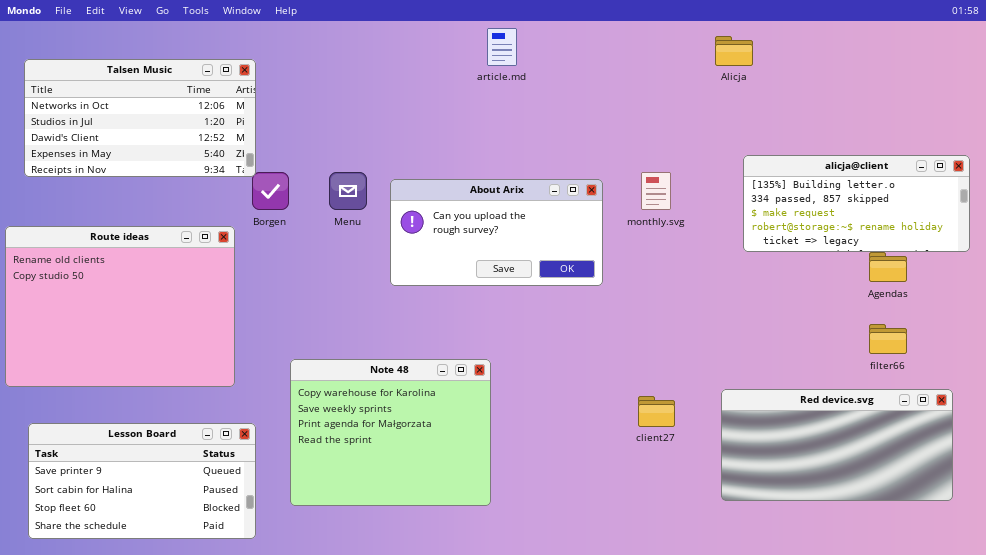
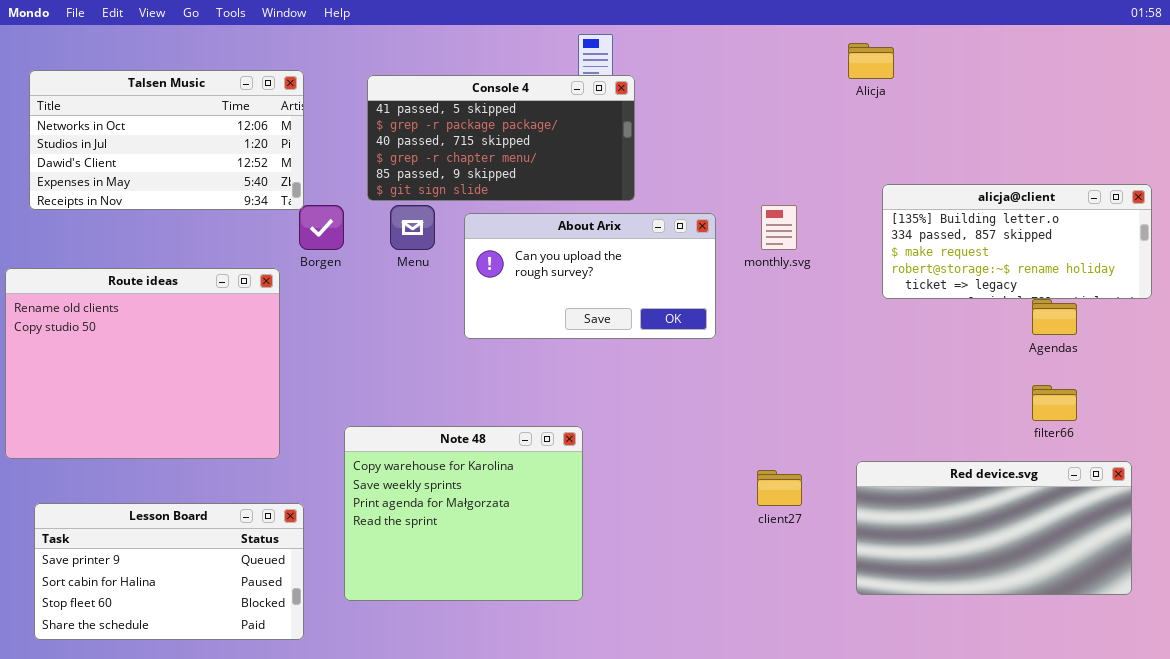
Console 4: none -> [367,75,635,201], opened

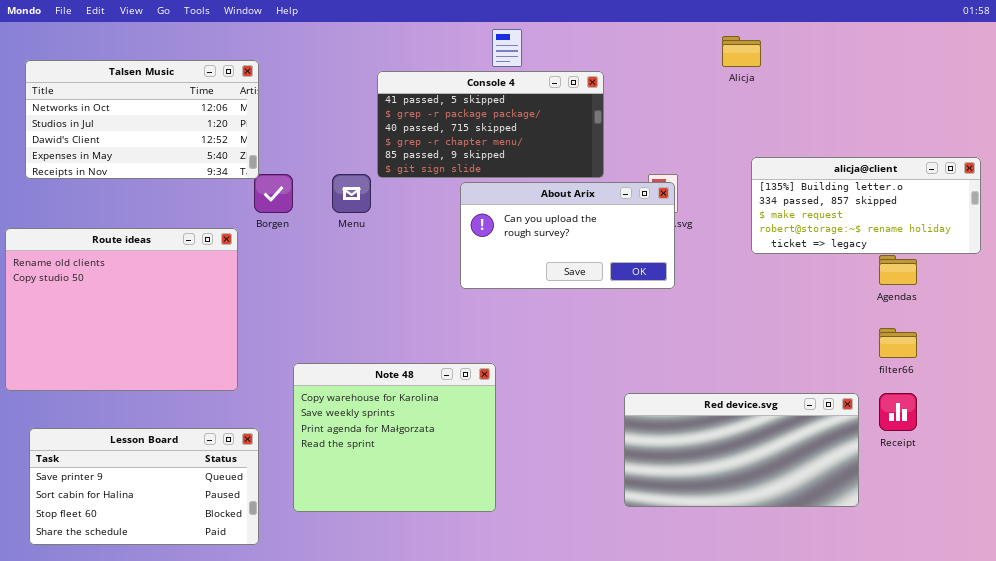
Console 4: [367,75,635,201] -> [377,71,604,178], moved
About Arix: [464,213,716,339] -> [460,182,675,289], moved
Red device.svg: [856,461,1132,595] -> [624,393,859,507], moved

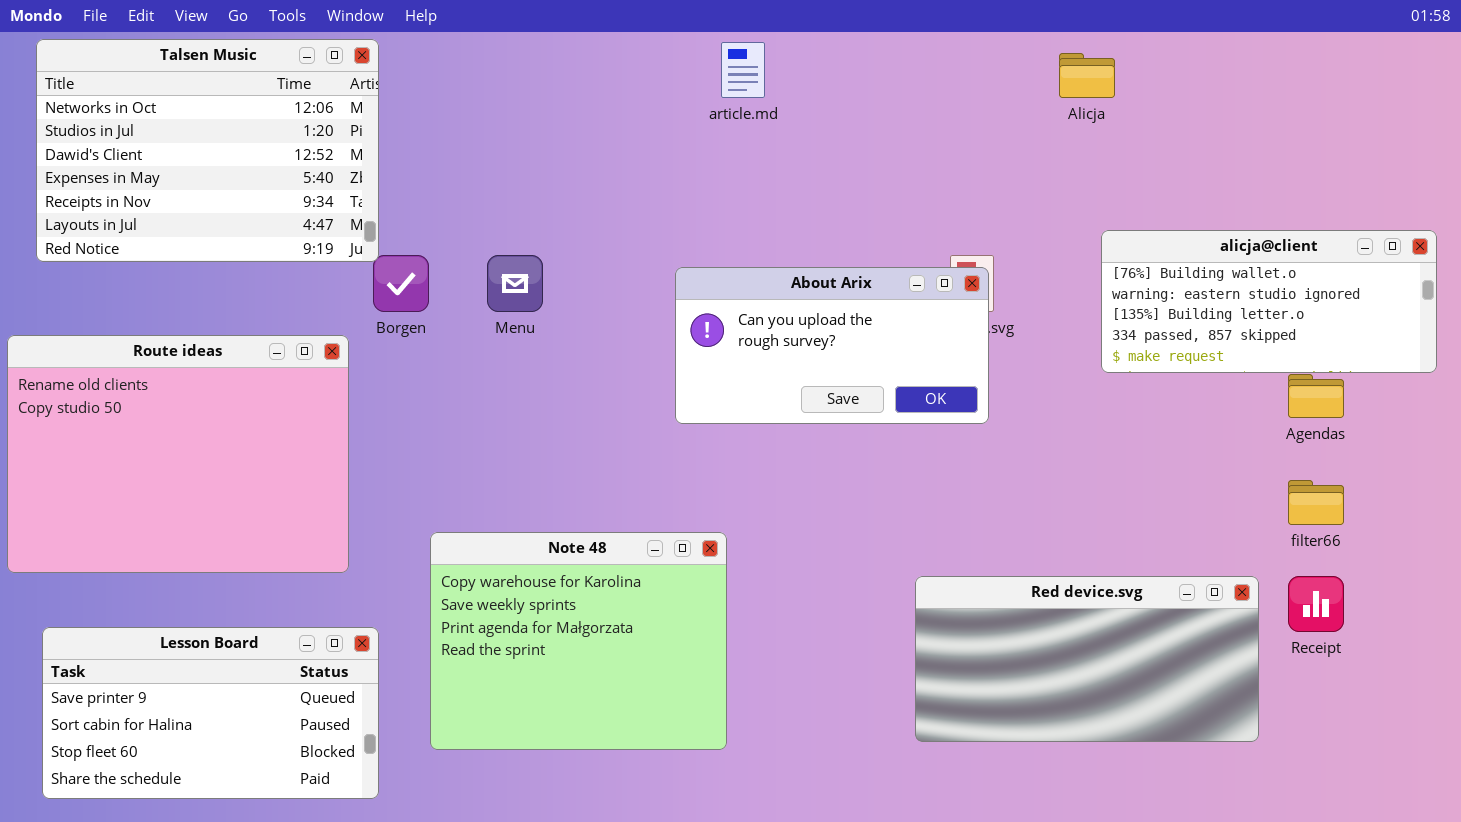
Talsen Music: [25,60,259,179] -> [36,39,379,262], resized
Console 4: [377,71,604,178] -> none, closed
alicja@client: [751,157,981,254] -> [1101,230,1437,373], scrolled up 2 rows

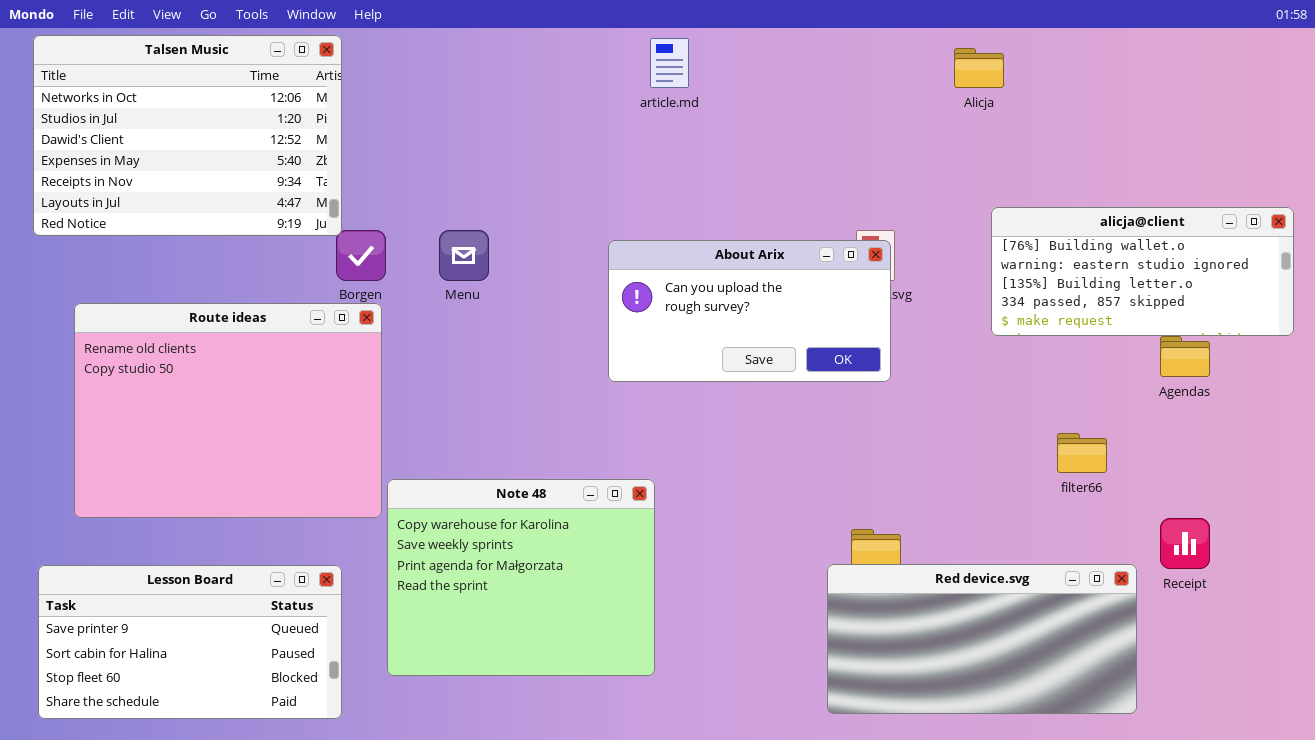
Route ideas: [7,335,349,573] -> [74,303,382,518], moved
filter66: [1288,480,1344,525] -> [1057,433,1107,473], moved
Red device.svg: [915,576,1259,742] -> [827,564,1137,714], moved

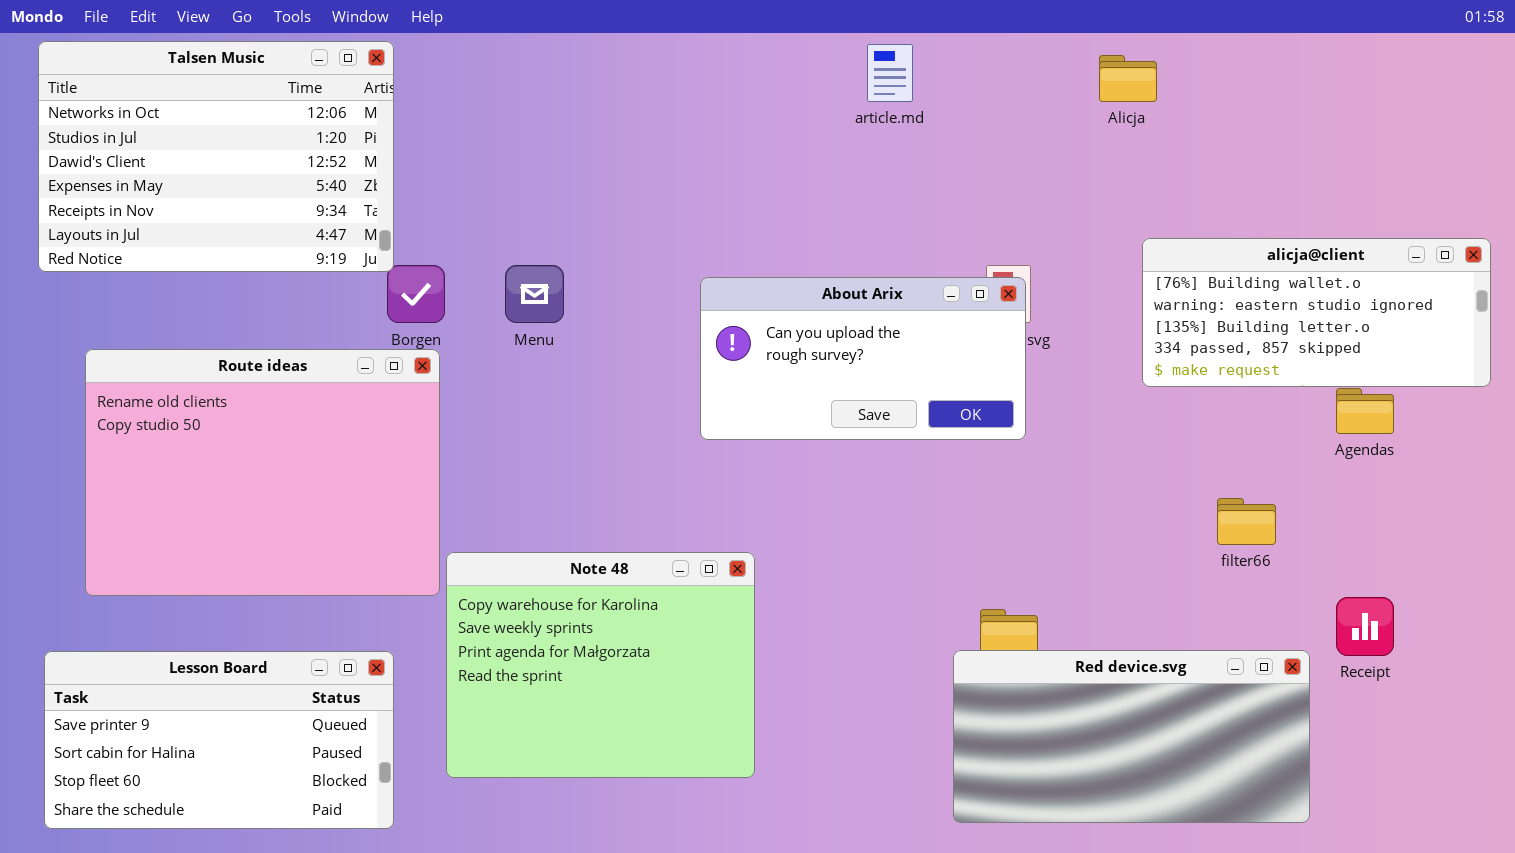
article.md: [650,38,689,88] -> [867,44,913,102], moved

